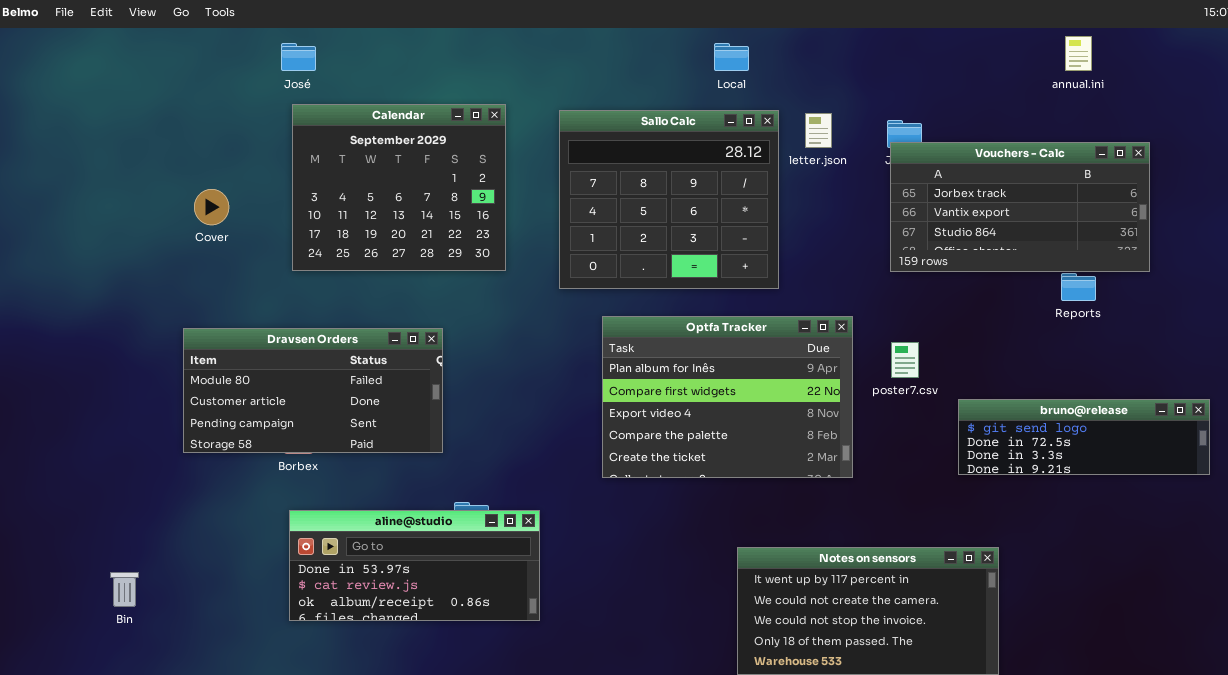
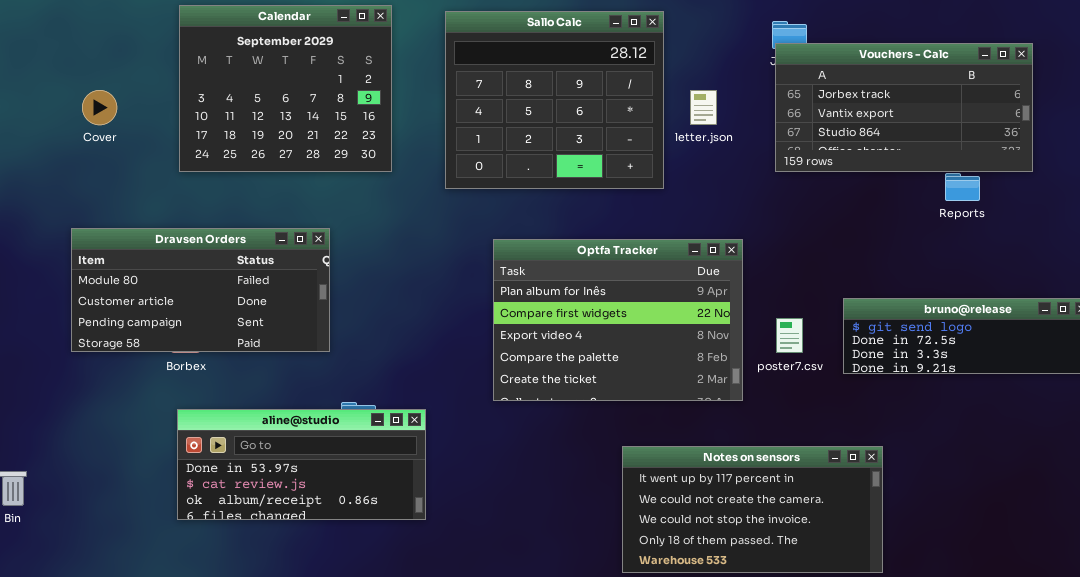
letter.json: [805,113,832,148] -> [690,90,717,125], moved
Optfa Tracker: [602,316,853,478] -> [493,239,743,401], moved
poster7.csv: [891,342,919,378] -> [776,318,803,353], moved

